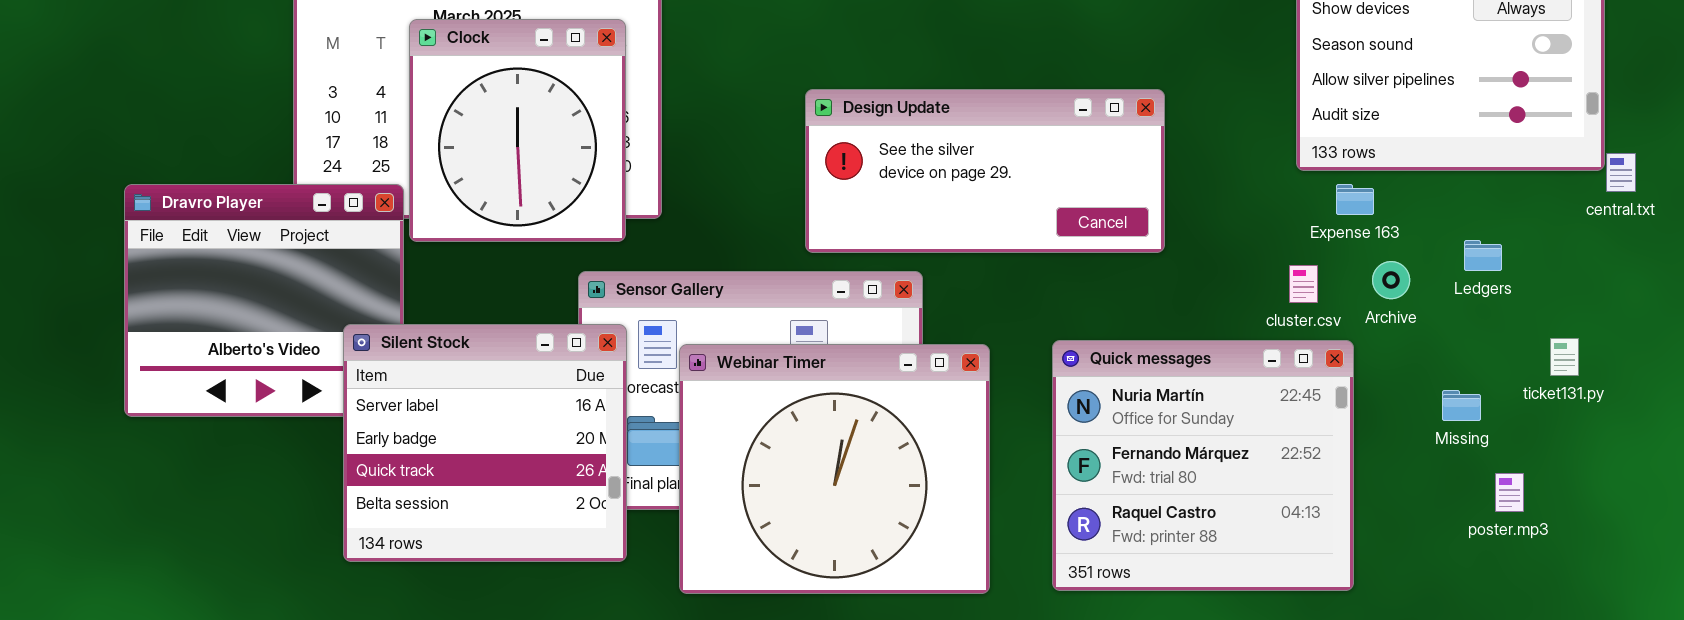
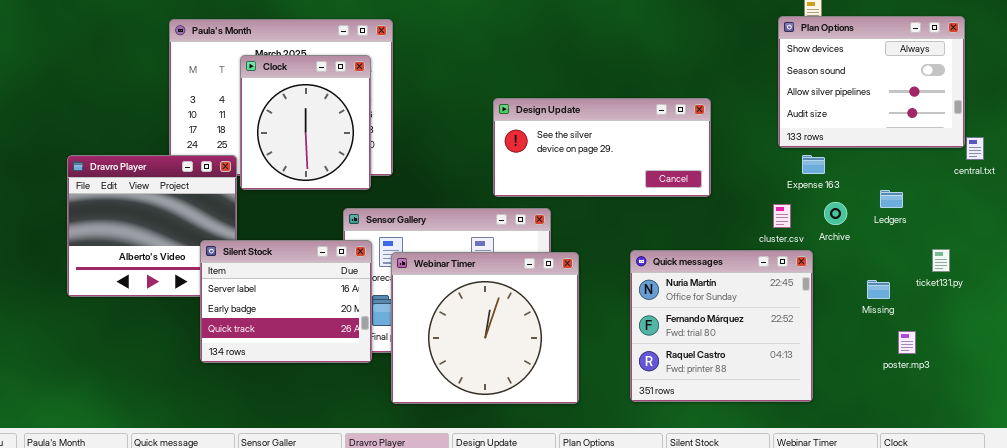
Design Update: [805,89,1165,253] -> [493,98,711,197], moved
Silent Stock: [343,324,627,562] -> [200,240,372,363], resized
Webinar Timer: [679,344,990,594] -> [391,252,579,404], moved

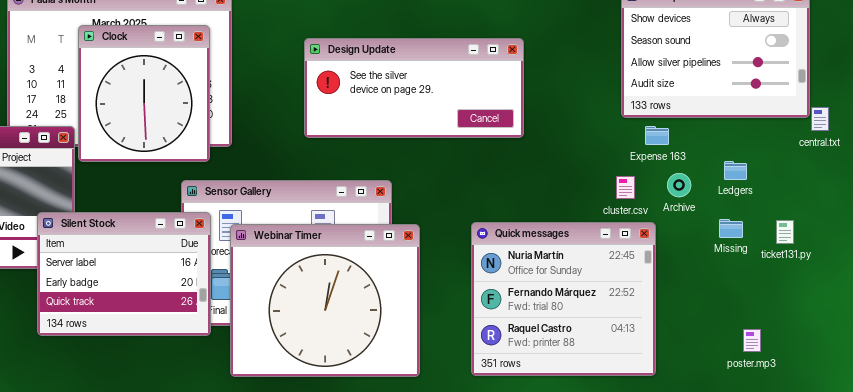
Design Update: [493,98,711,197] -> [304,38,524,138], moved
Missing: [867,280,890,299] -> [719,219,743,238], moved
poster.mp3: [898,331,916,354] -> [743,329,761,352], moved

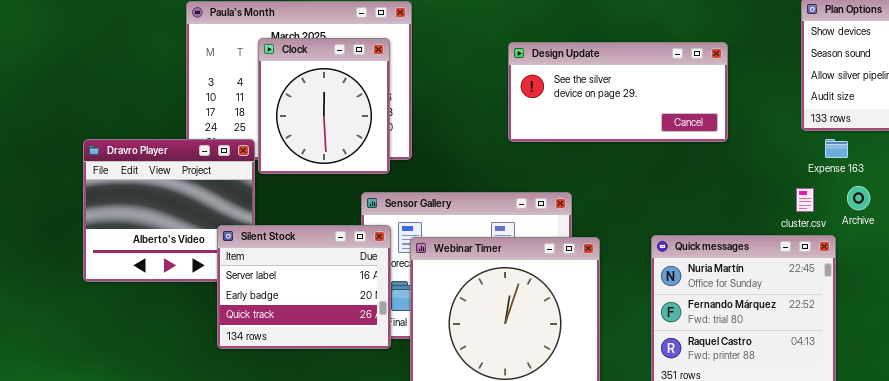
Design Update: [304,38,524,138] -> [508,42,728,142], moved

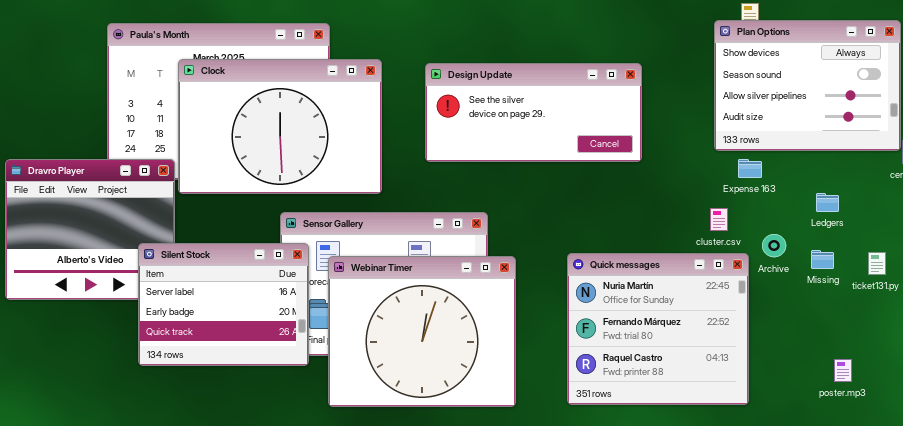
Clock: [258,38,390,174] -> [178,59,382,194], resized
Archive: [847,186,870,210] -> [762,234,786,257], moved

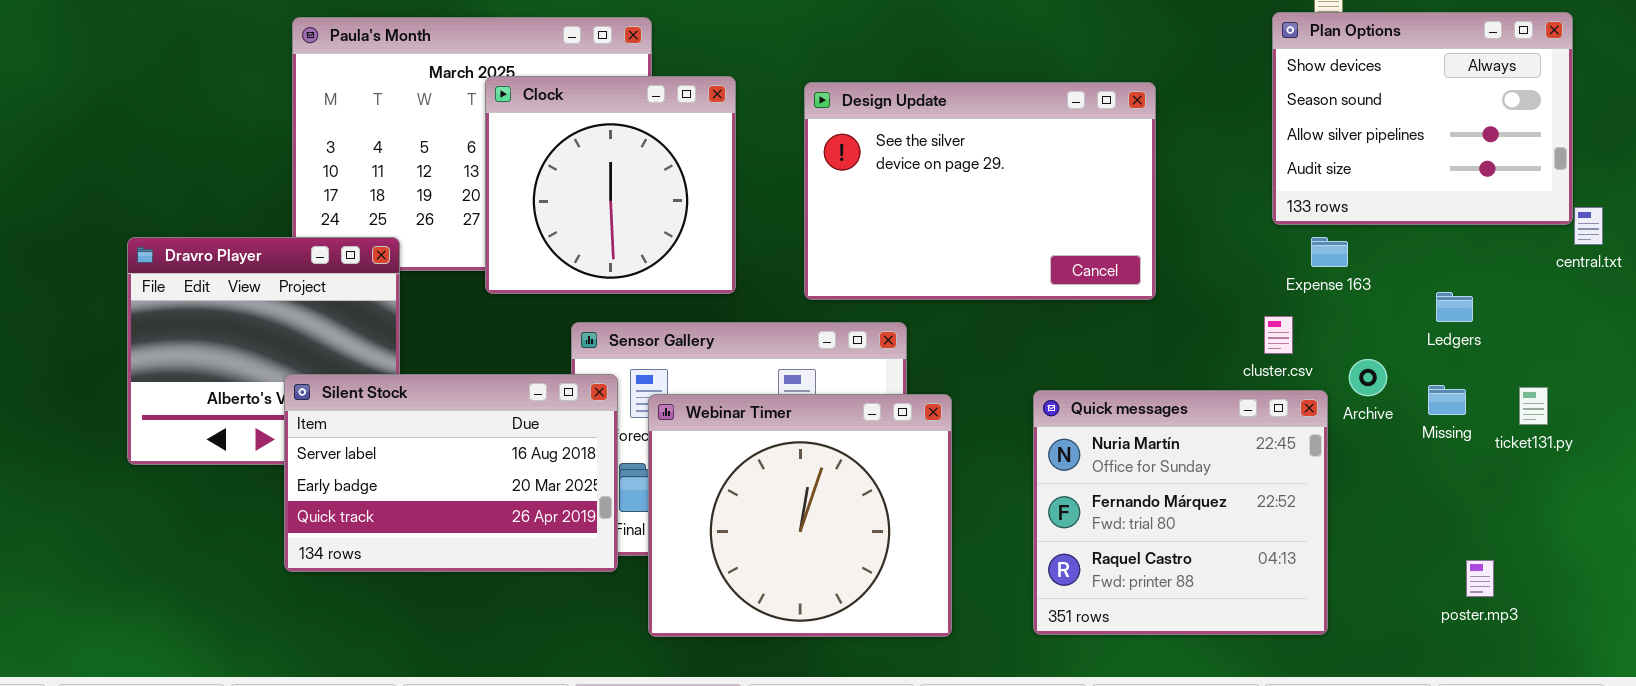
Clock: [178,59,382,194] -> [485,76,736,294], resized
Design Update: [425,63,642,162] -> [804,82,1156,300], resized
Silent Stock: [138,243,309,366] -> [284,374,618,572], resized

